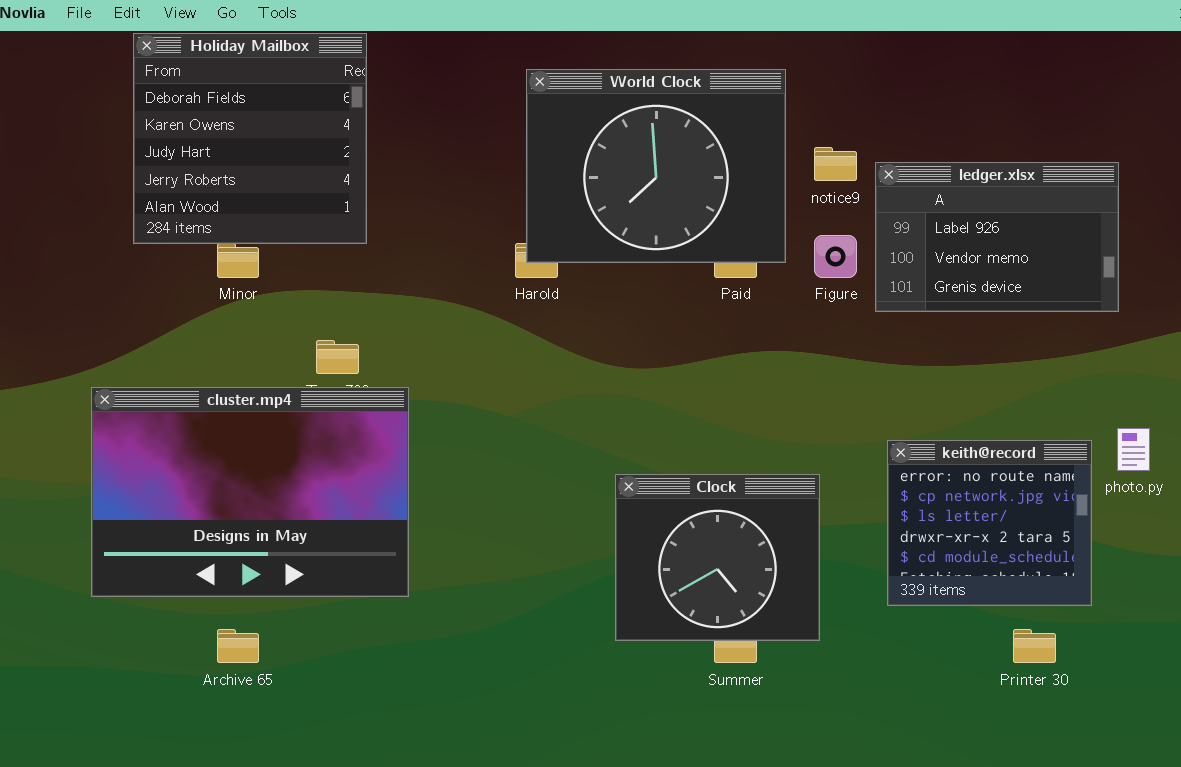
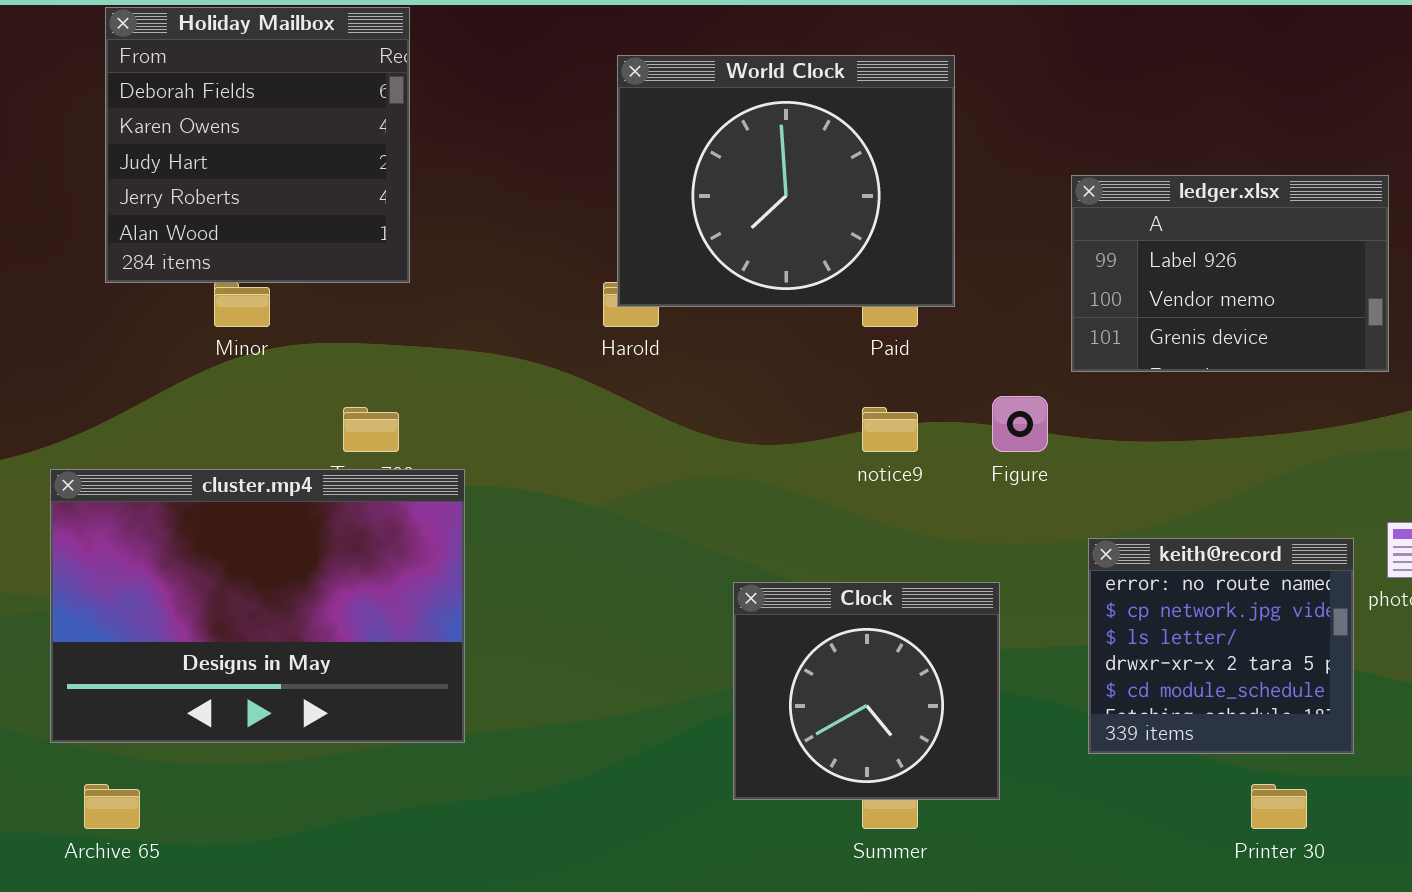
notice9: [814,147,857,181] -> [862,407,918,452], moved
Figure: [814,235,857,278] -> [992,396,1048,452], moved
Archive 65: [217,629,259,663] -> [84,784,140,829], moved

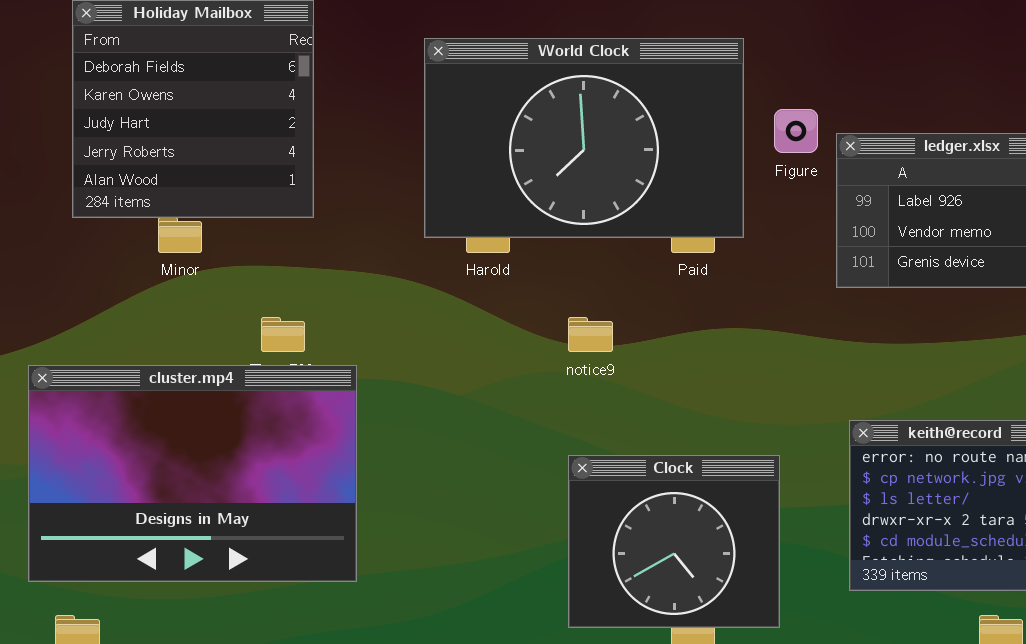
World Clock: [617,55,955,307] -> [424,38,744,238], resized
Figure: [992,396,1048,452] -> [774,109,818,153], moved
notice9: [862,407,918,452] -> [568,317,613,352], moved

